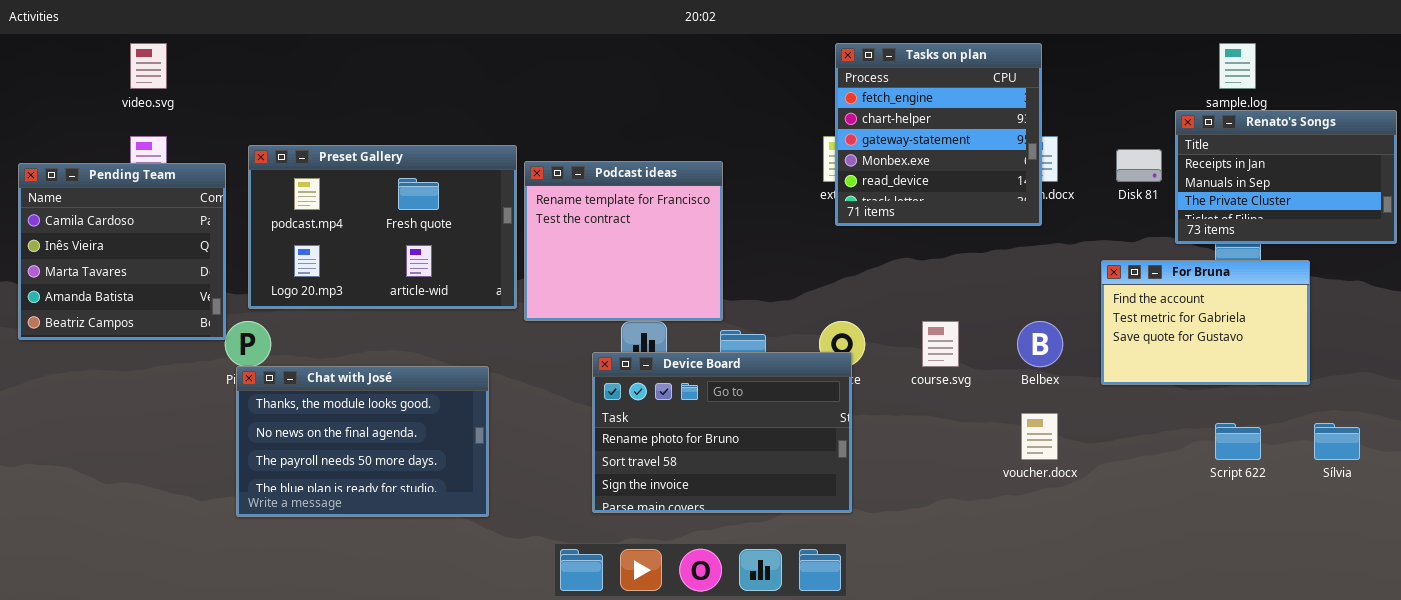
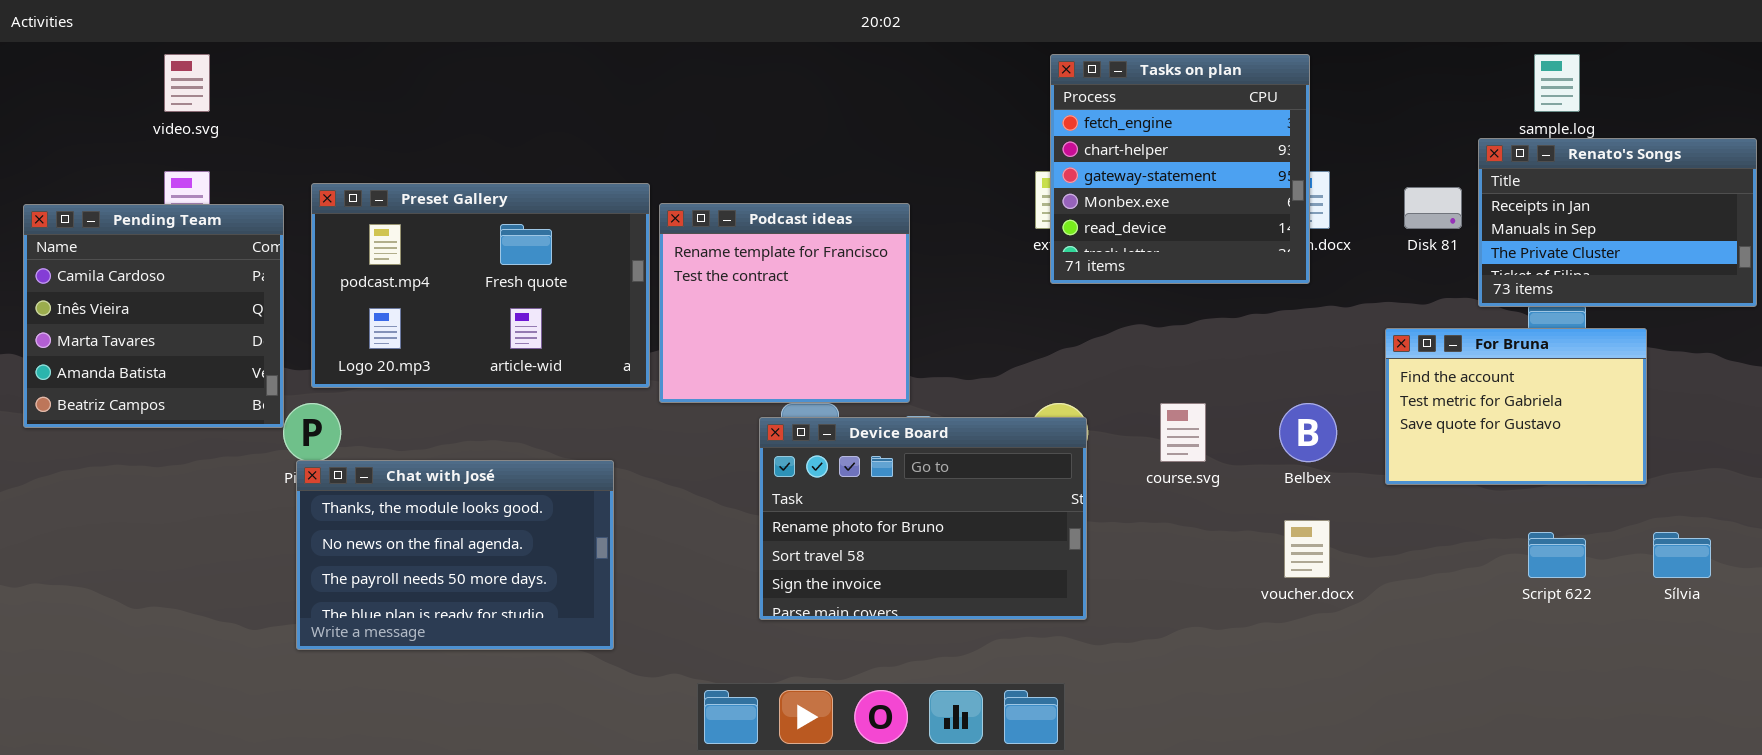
Device Board: [592,352,852,513] -> [759,417,1087,620], moved

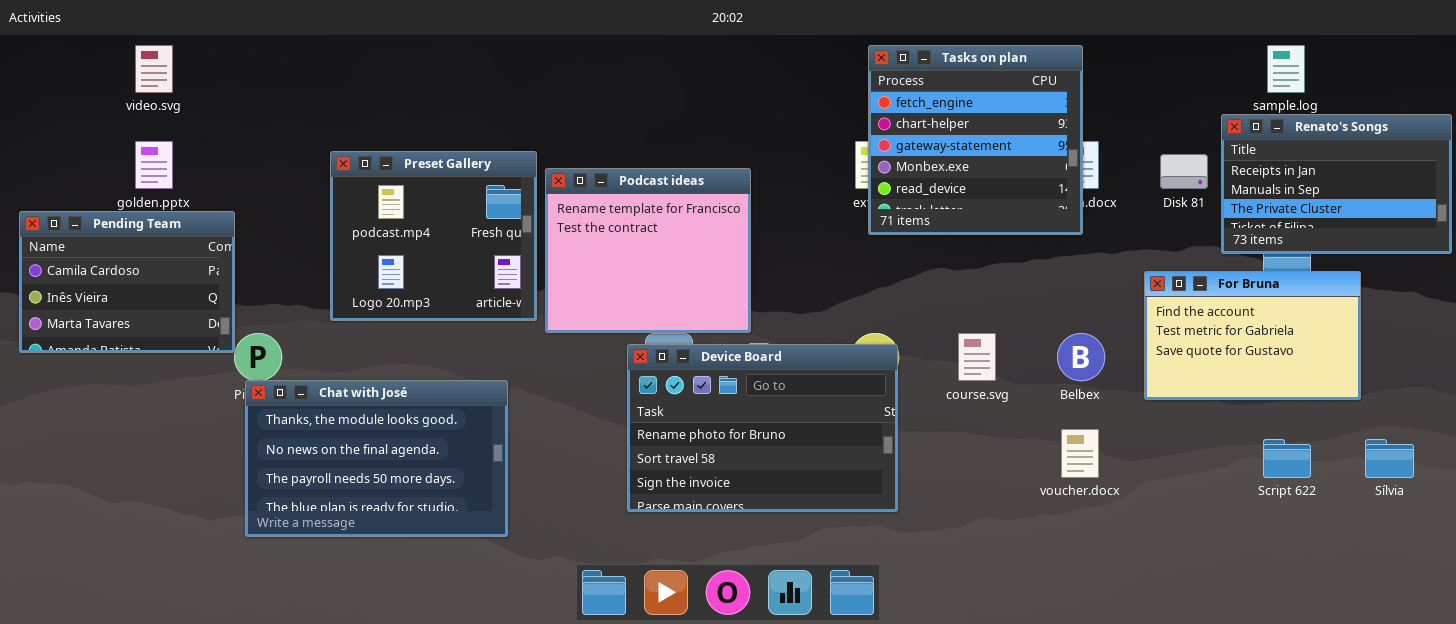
Preset Gallery: [311,183,650,388] -> [330,151,537,321], resized
Pending Team: [23,204,284,428] -> [19,211,235,353], resized

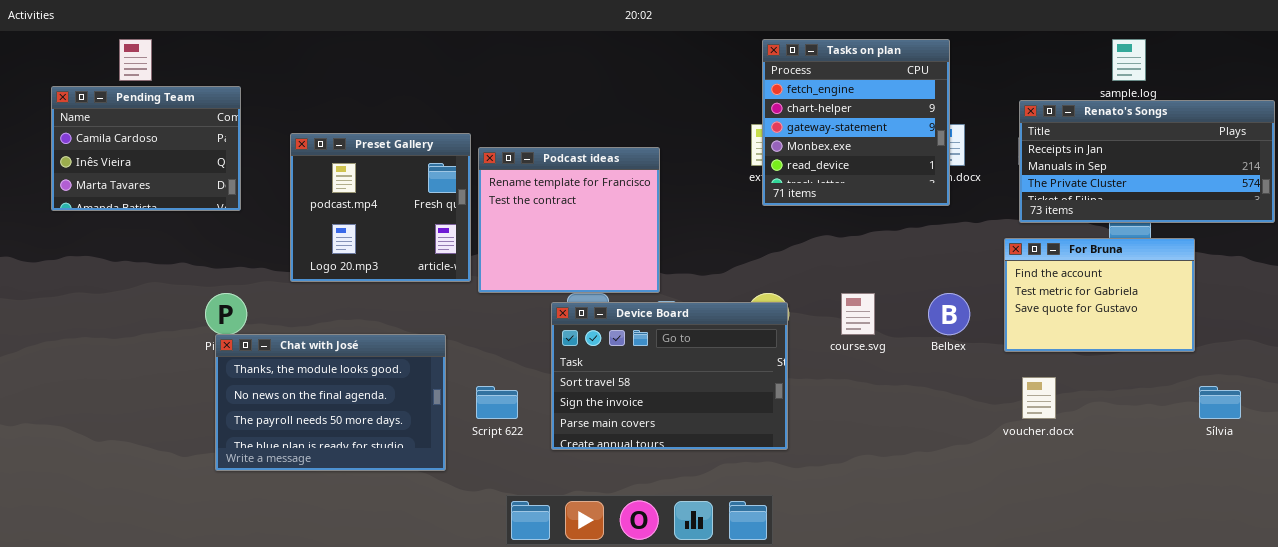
Renato's Songs: [1221,114,1452,254] -> [1019,100,1275,223], resized
Pending Team: [19,211,235,353] -> [51,86,241,211], moved
Device Board: [627,344,898,512] -> [551,302,788,450], scrolled down 1 row
voucher.docx: [1061,429,1099,478] -> [1022,377,1056,419], moved
Script 622: [1263,439,1311,478] -> [476,386,518,419], moved

